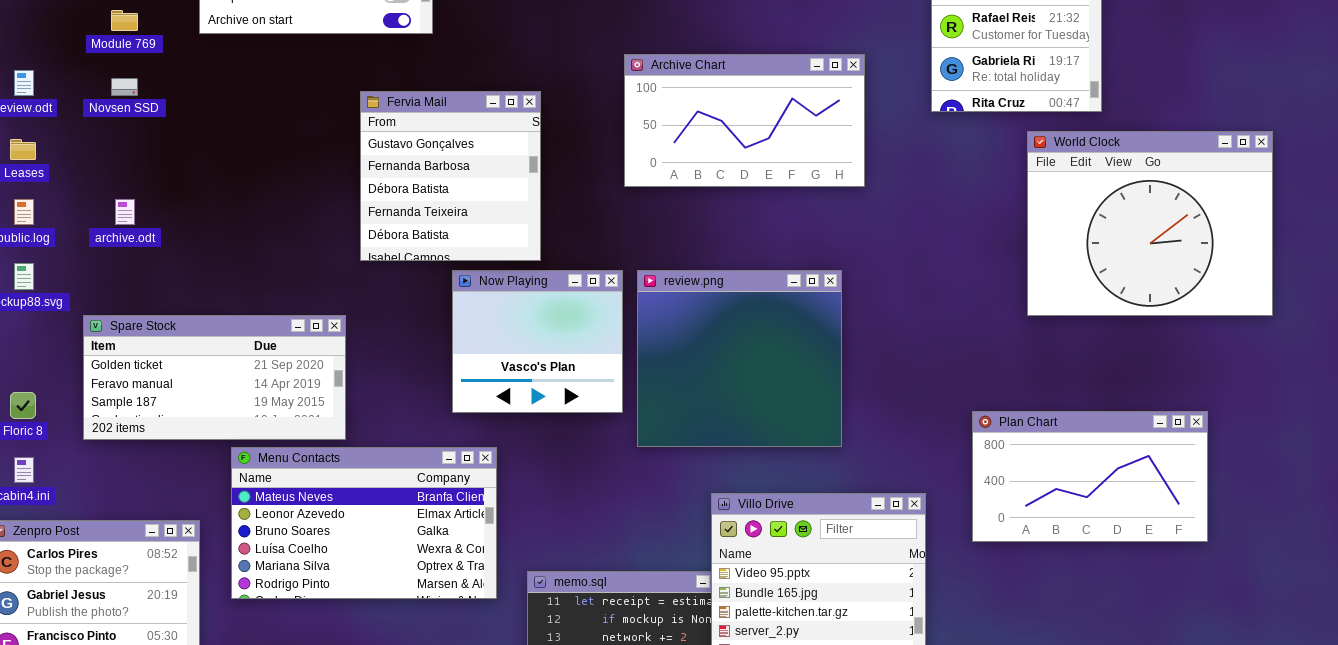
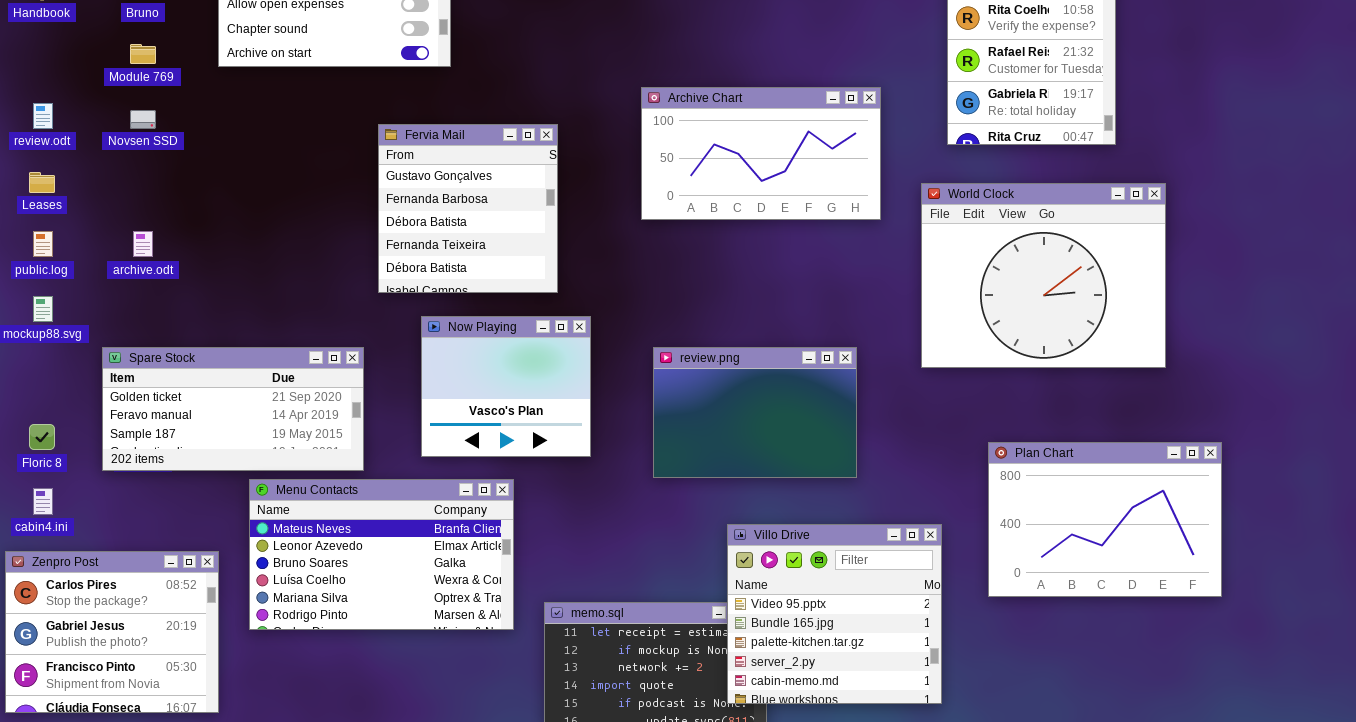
World Clock: [1027,131,1273,316] -> [921,183,1166,368], moved
Now Playing: [452,270,623,413] -> [421,316,591,457], moved
review.png: [637,270,842,447] -> [653,347,857,478], resized
Plan Chart: [972,411,1208,542] -> [988,442,1222,597], resized

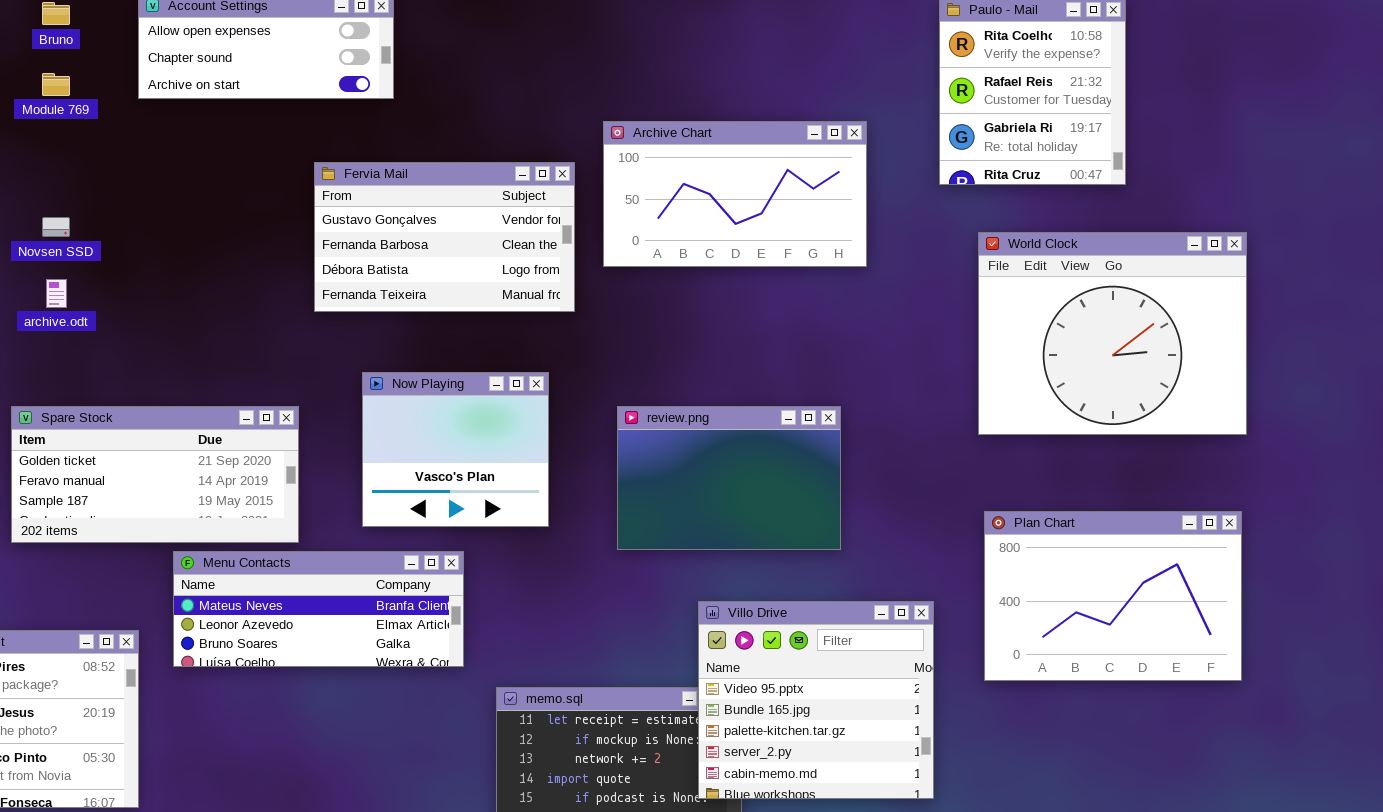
Novsen SSD: [130,110,156,129] -> [42,217,70,237], moved
Fervia Mail: [378,124,558,293] -> [314,162,575,312], resized
World Clock: [921,183,1166,368] -> [978,232,1247,435], moved
Menu Contacts: [249,479,514,630] -> [173,551,464,667], resized

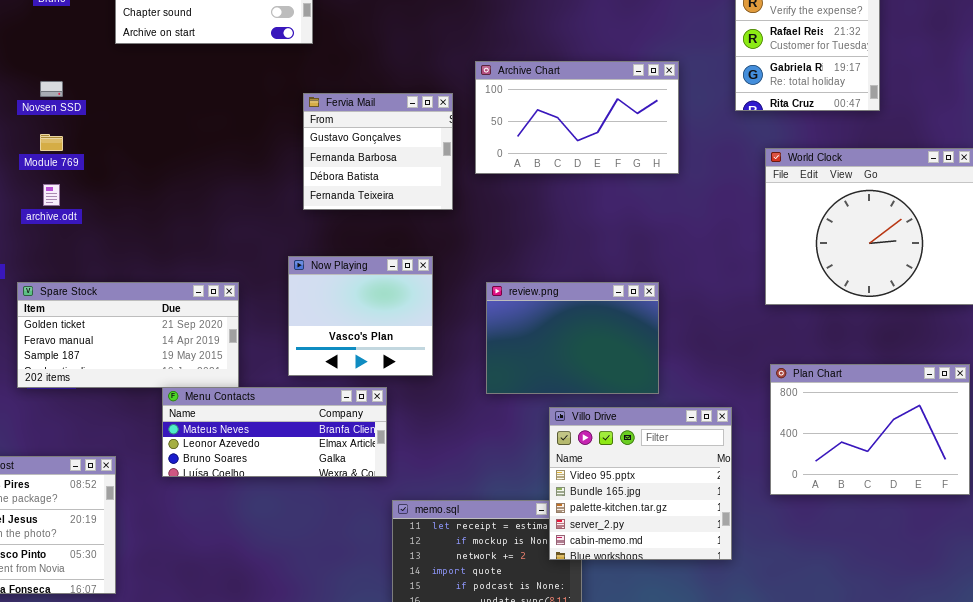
Module 769: [42,73,70,96] -> [40,134,63,151], moved
Fervia Mail: [314,162,575,312] -> [303,93,453,210], resized
Novsen SSD: [42,217,70,237] -> [40,81,63,97], moved
Menu Contacts: [173,551,464,667] -> [162,387,387,477], moved
Villo Drive: [698,601,934,799] -> [549,407,732,560], moved

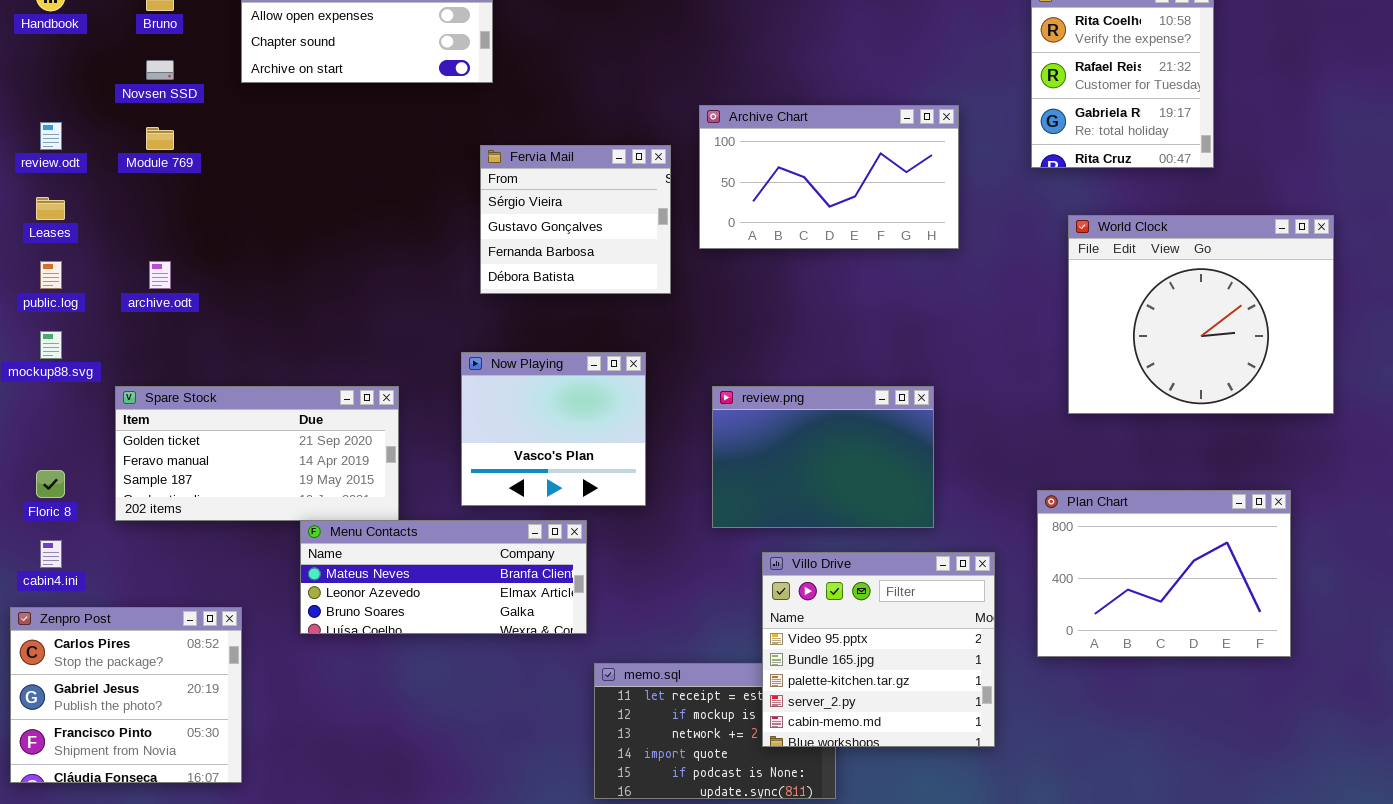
Novsen SSD: [40,81,63,97] -> [146,60,174,80], moved
Fervia Mail: [303,93,453,210] -> [480,145,671,294], scrolled up 1 row
Module 769: [40,134,63,151] -> [146,127,174,150], moved
Plan Chart: [770,364,970,495] -> [1037,490,1291,657], moved
Villo Drive: [549,407,732,560] -> [762,552,995,747], moved

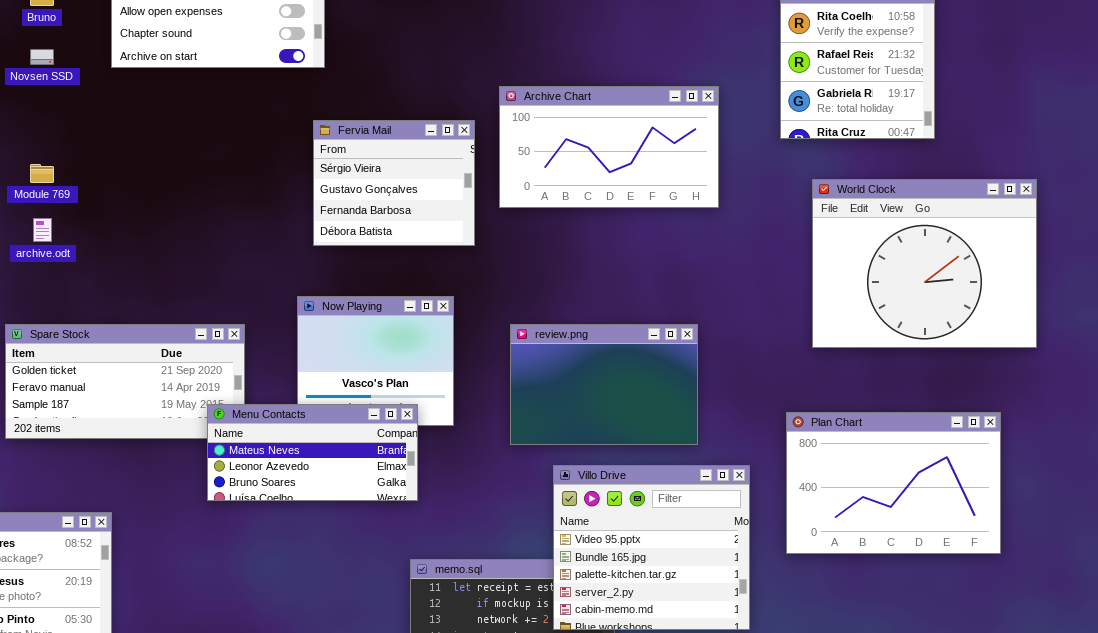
Module 769: [146,127,174,150] -> [30,164,54,183], moved
Menu Contacts: [300,520,587,634] -> [207,404,418,501], moved, resized

